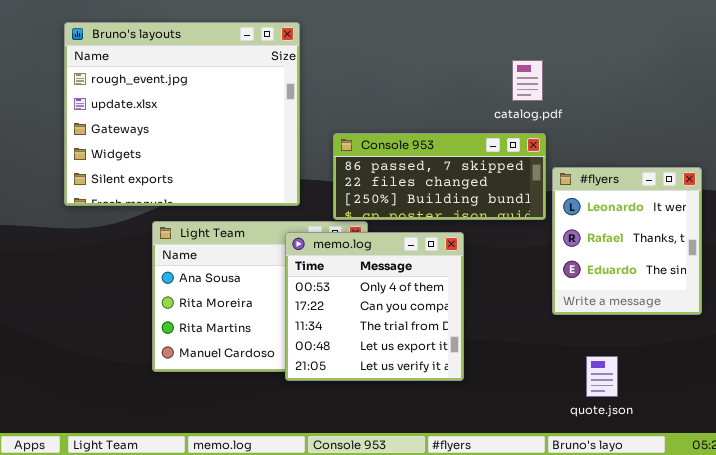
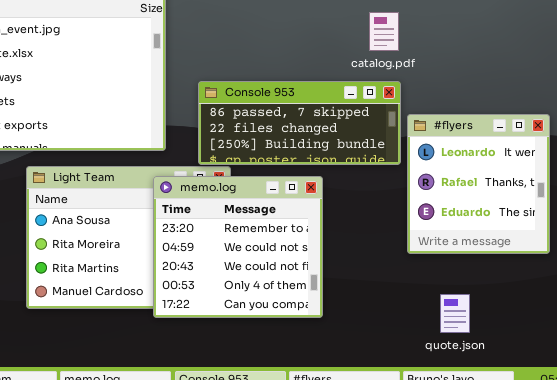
memo.log: [285,232,464,381] -> [153,176,323,318], scrolled up 3 rows

